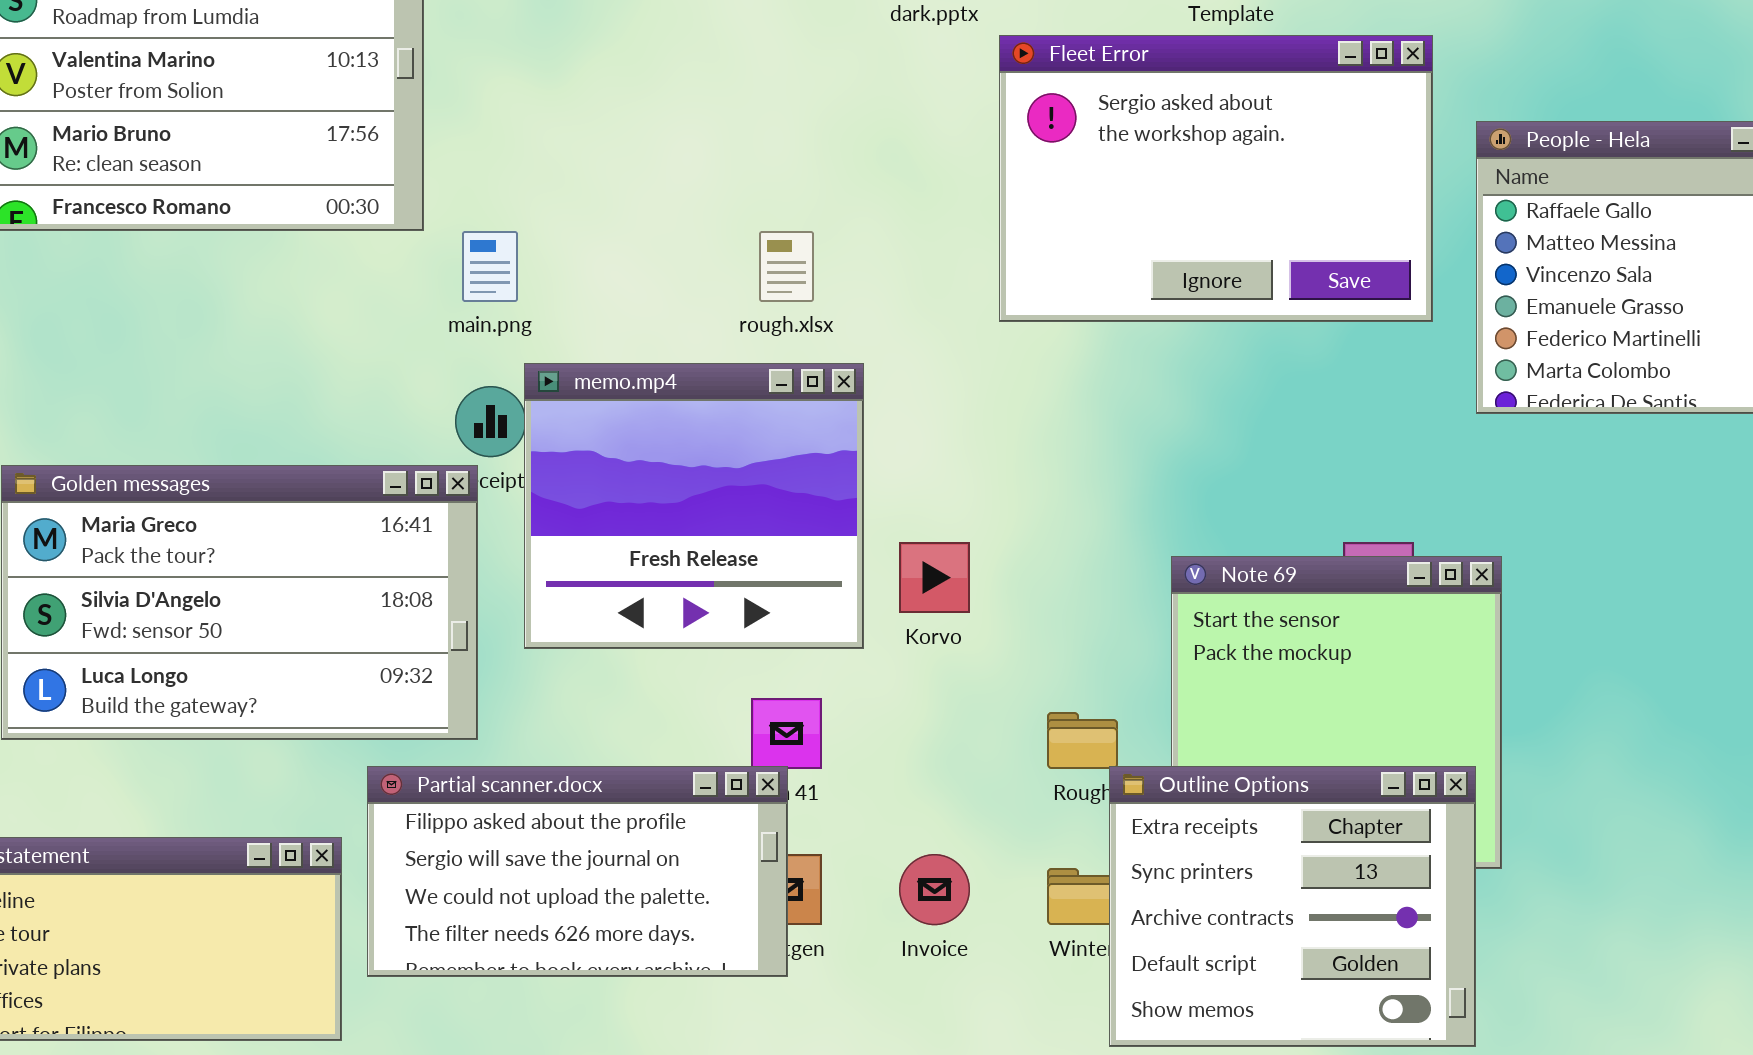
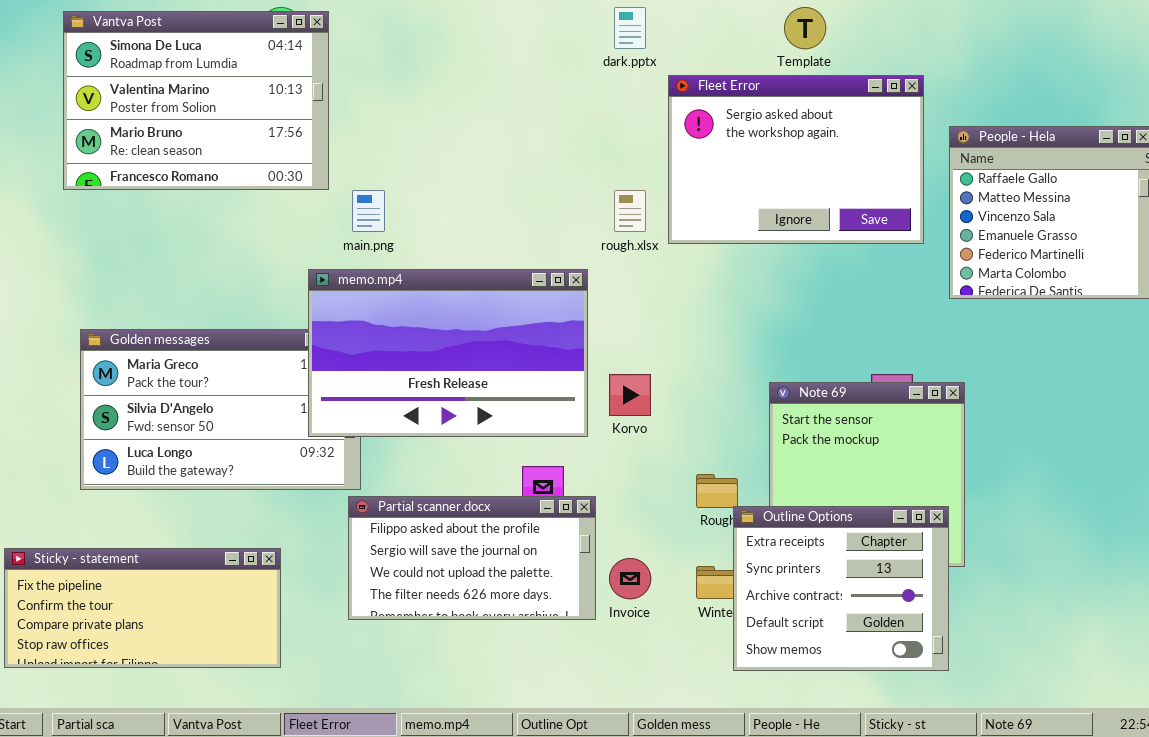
rough.xlsx: [759,231,814,302] -> [614,190,646,232], moved
memo.mp4: [524,363,864,649] -> [308,269,588,437], resized
Partial scanner.docx: [367,766,788,977] -> [348,496,596,620], moved

